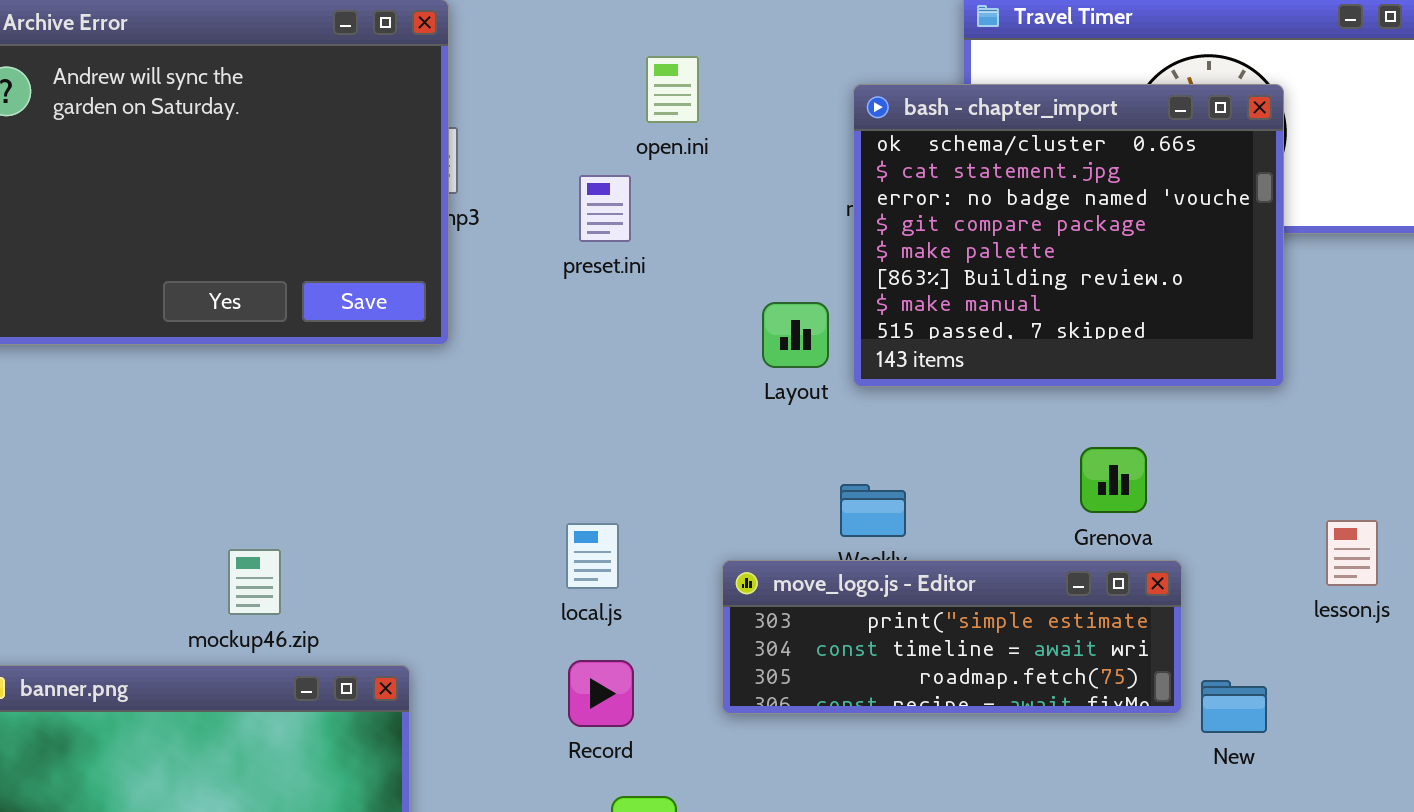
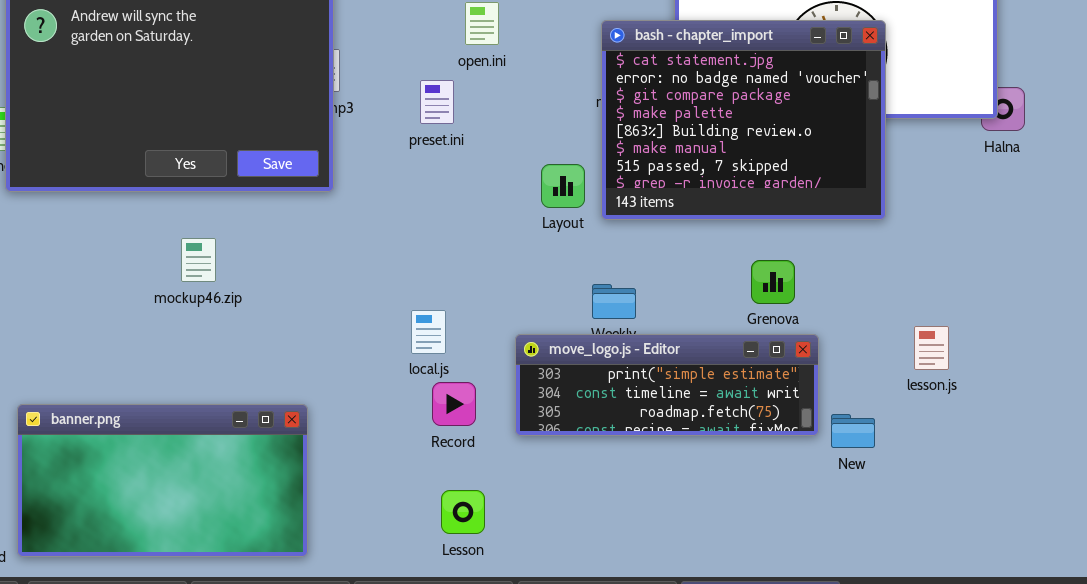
bash - chapter_import: [853,84,1284,387] -> [601,20,886,220], scrolled down 1 row
lesson.js: [1326,520,1378,586] -> [914,326,949,370], moved
mockup46.zip: [228,549,281,615] -> [181,238,216,282], moved
Record: [568,660,634,727] -> [432,382,476,426], moved

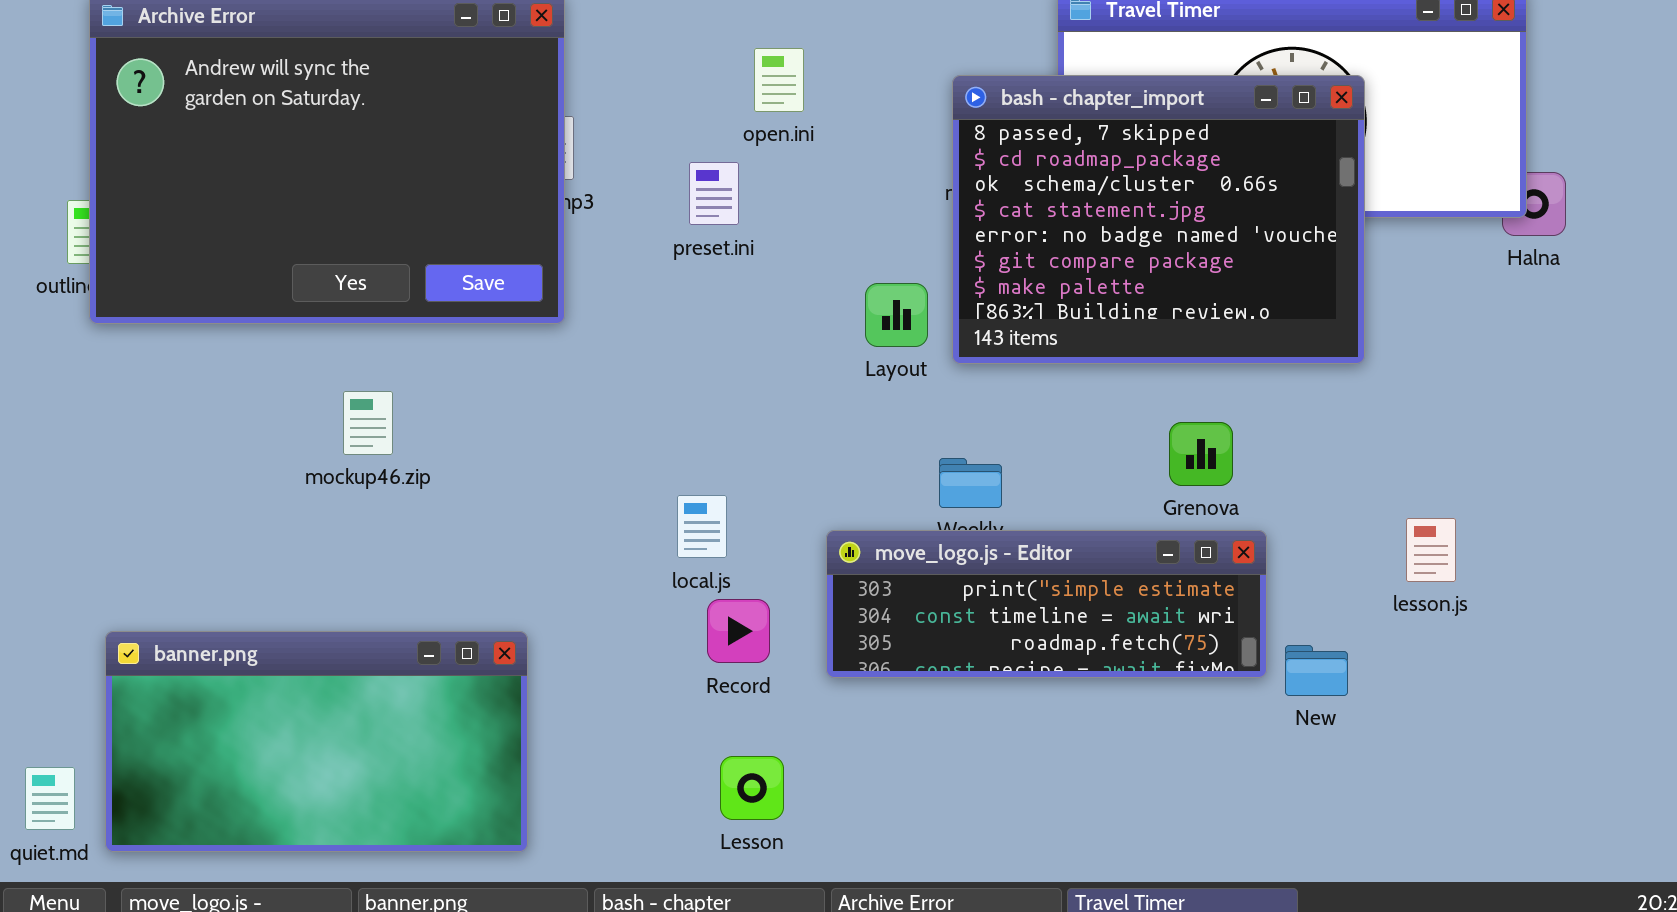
bash - chapter_import: [601,20,886,220] -> [952,75,1365,364], scrolled up 3 rows

